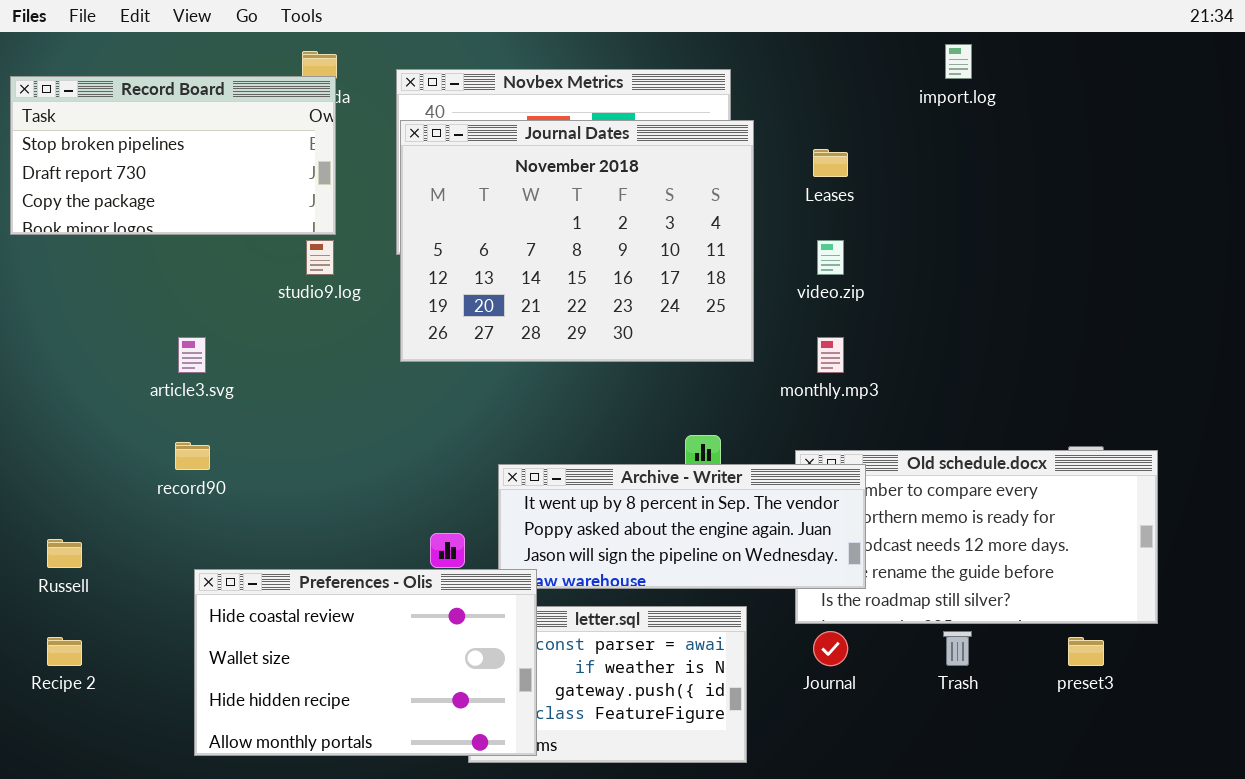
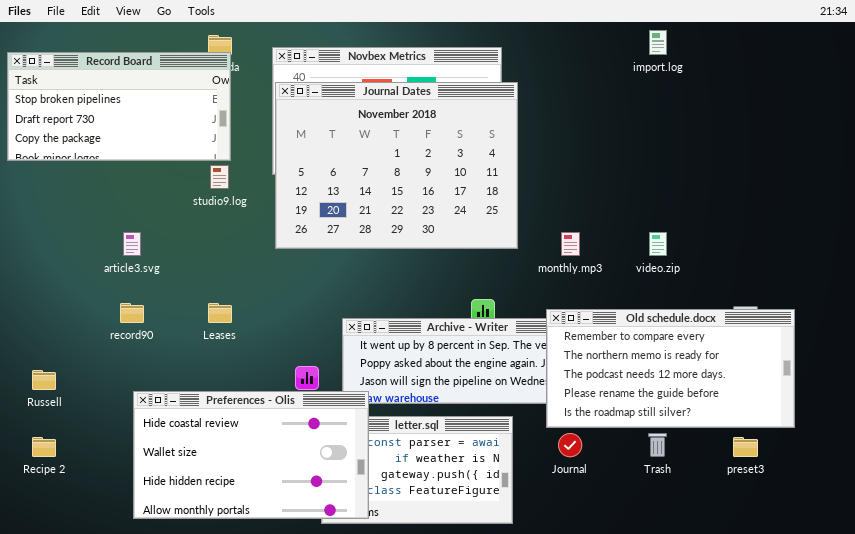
Leases: [813,149,848,177] -> [208,303,232,323], moved
video.zip: [817,240,844,275] -> [649,232,667,256], moved
Old schedule.docx: [795,450,1158,624] -> [546,309,795,428], raised

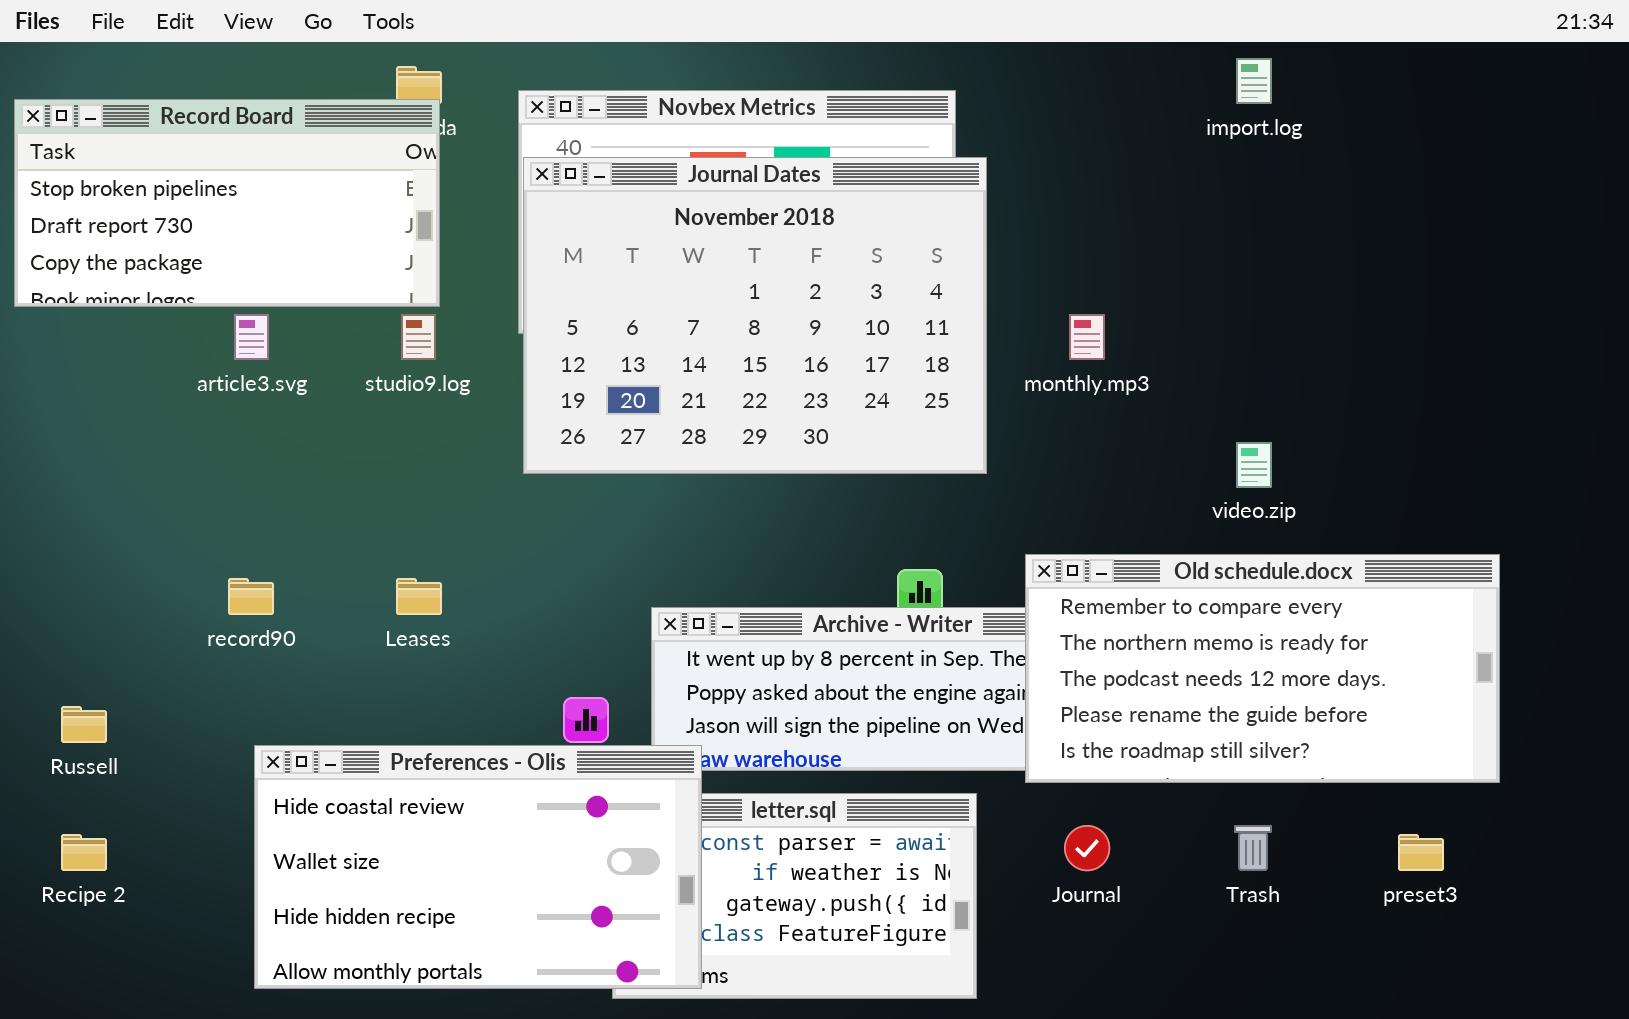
article3.svg: [123,232,141,256] -> [234,314,269,360], moved
monthly.mp3: [561,232,580,256] -> [1069,314,1105,360], moved
Old schedule.docx: [546,309,795,428] -> [1025,554,1500,783], moved

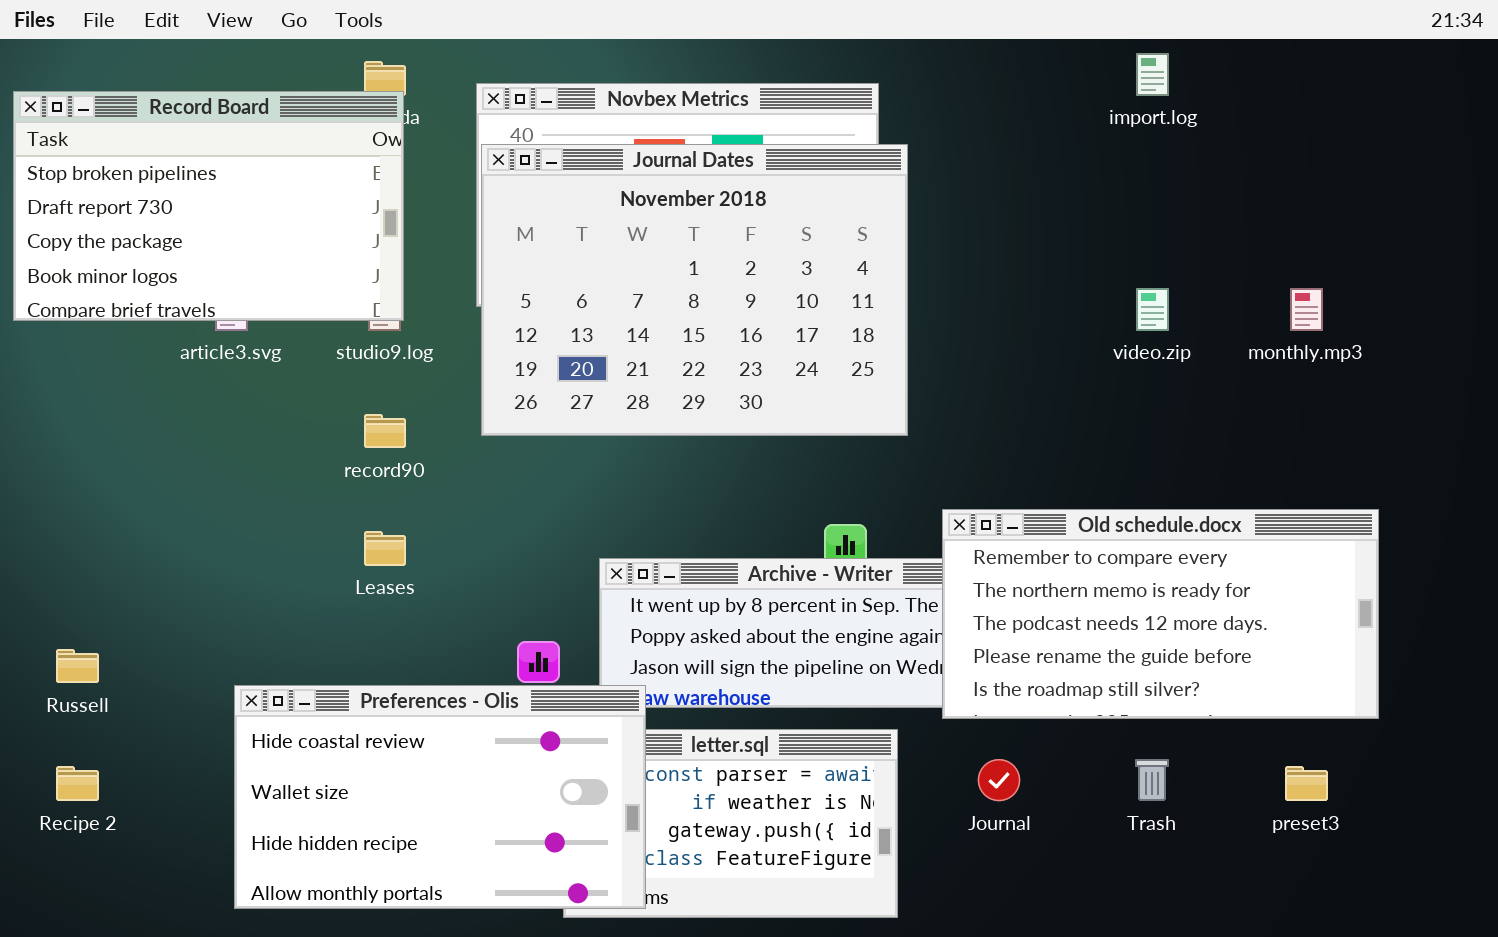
Record Board: [14,99,440,307] -> [13,91,404,321], resized
monthly.mp3: [1069,314,1105,360] -> [1290,288,1323,331], moved
video.zip: [1236,442,1272,488] -> [1136,288,1169,331], moved
record90: [228,578,274,615] -> [364,414,406,448], moved

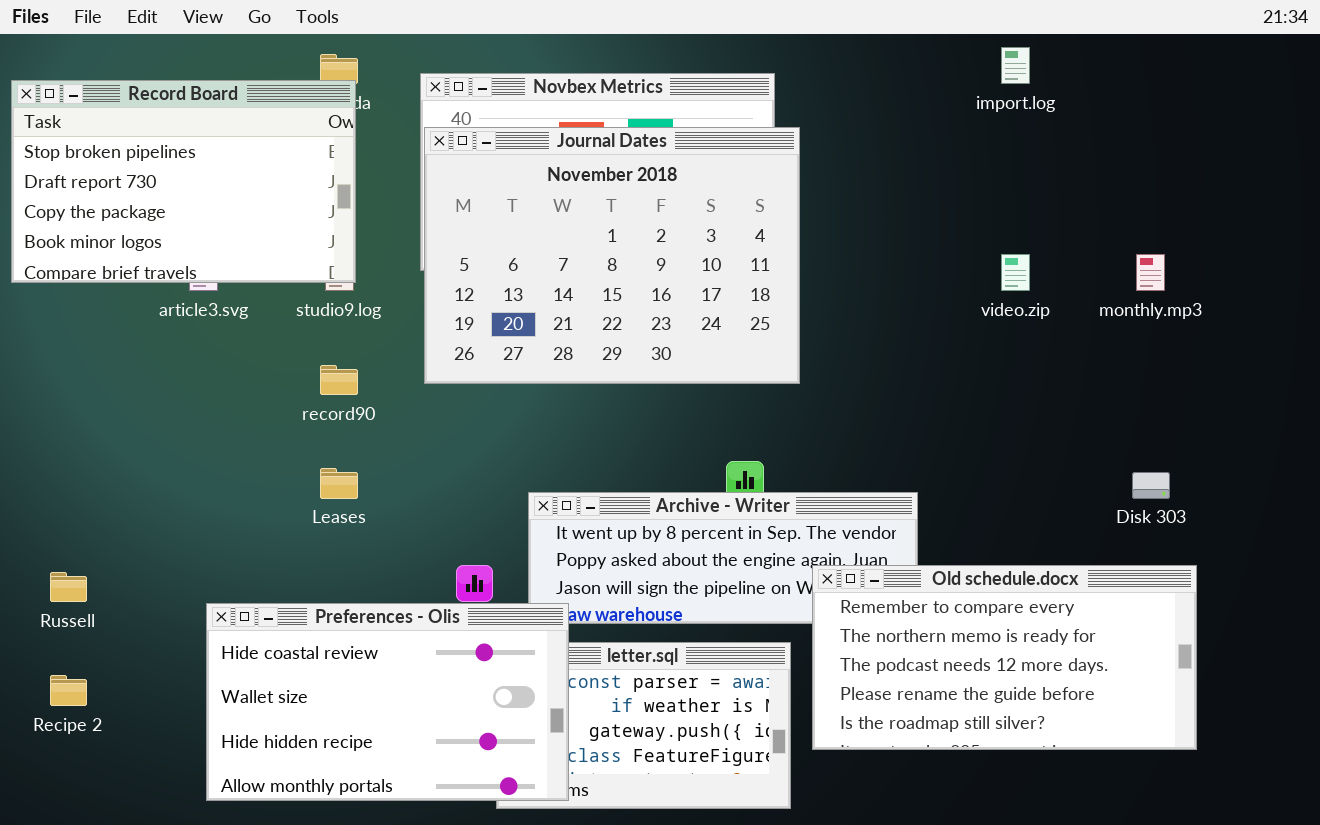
Old schedule.docx: [942,509,1379,719] -> [812,565,1197,750], moved

